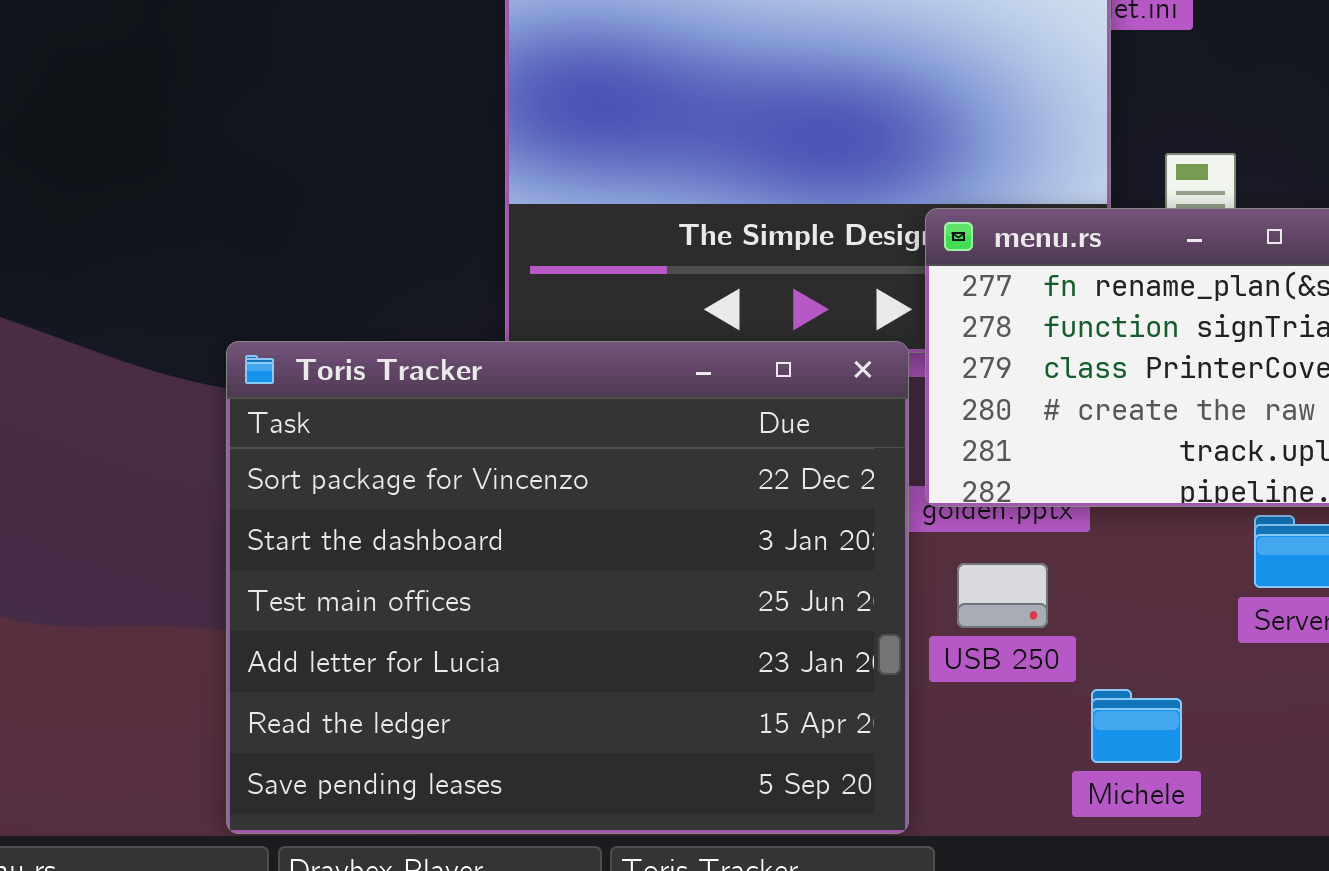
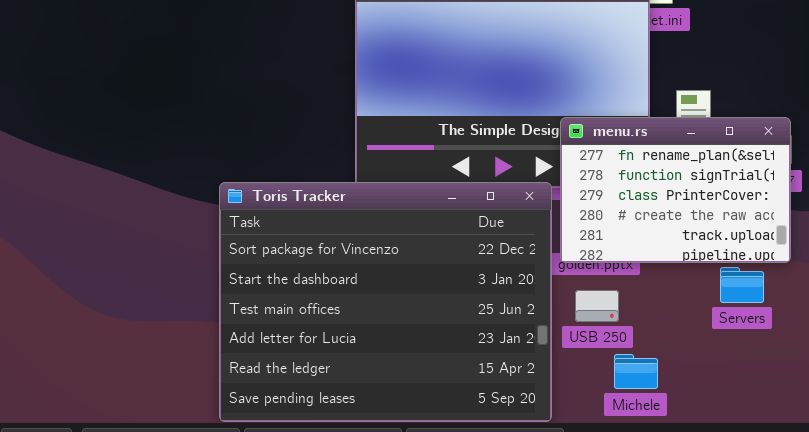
Michele: [1091,689,1182,763] -> [614,354,658,389], moved

